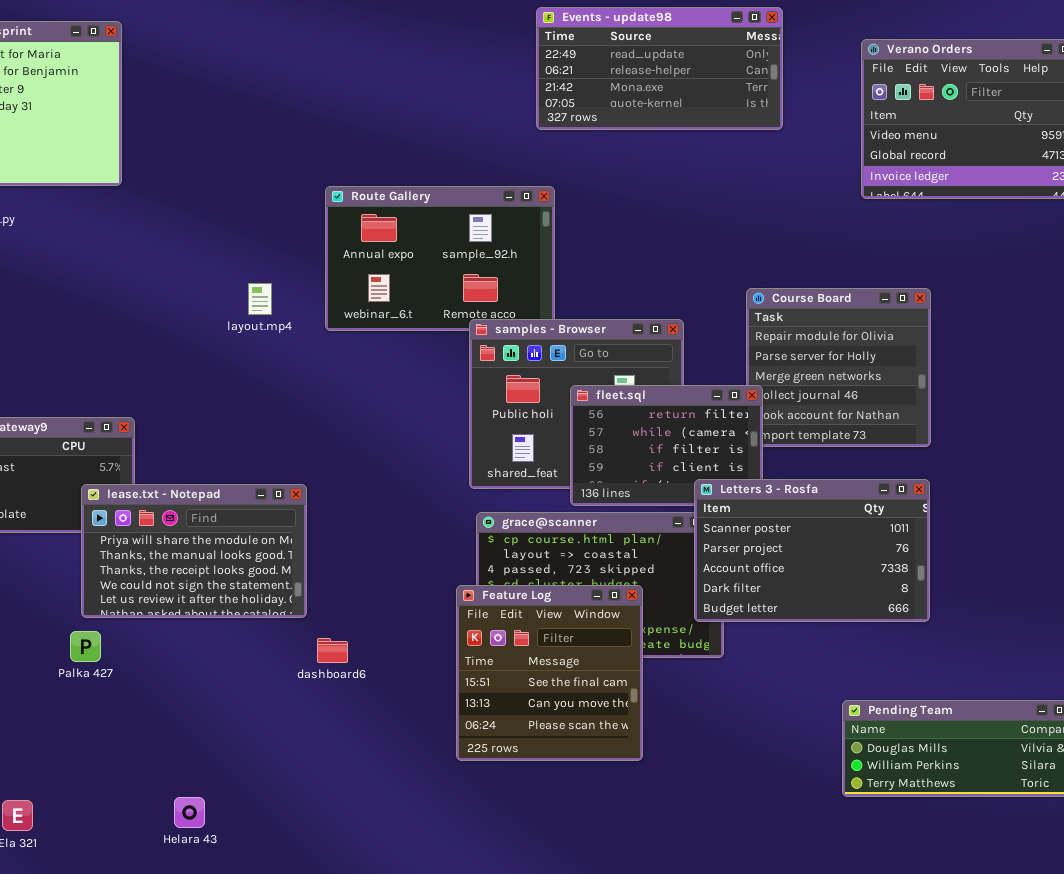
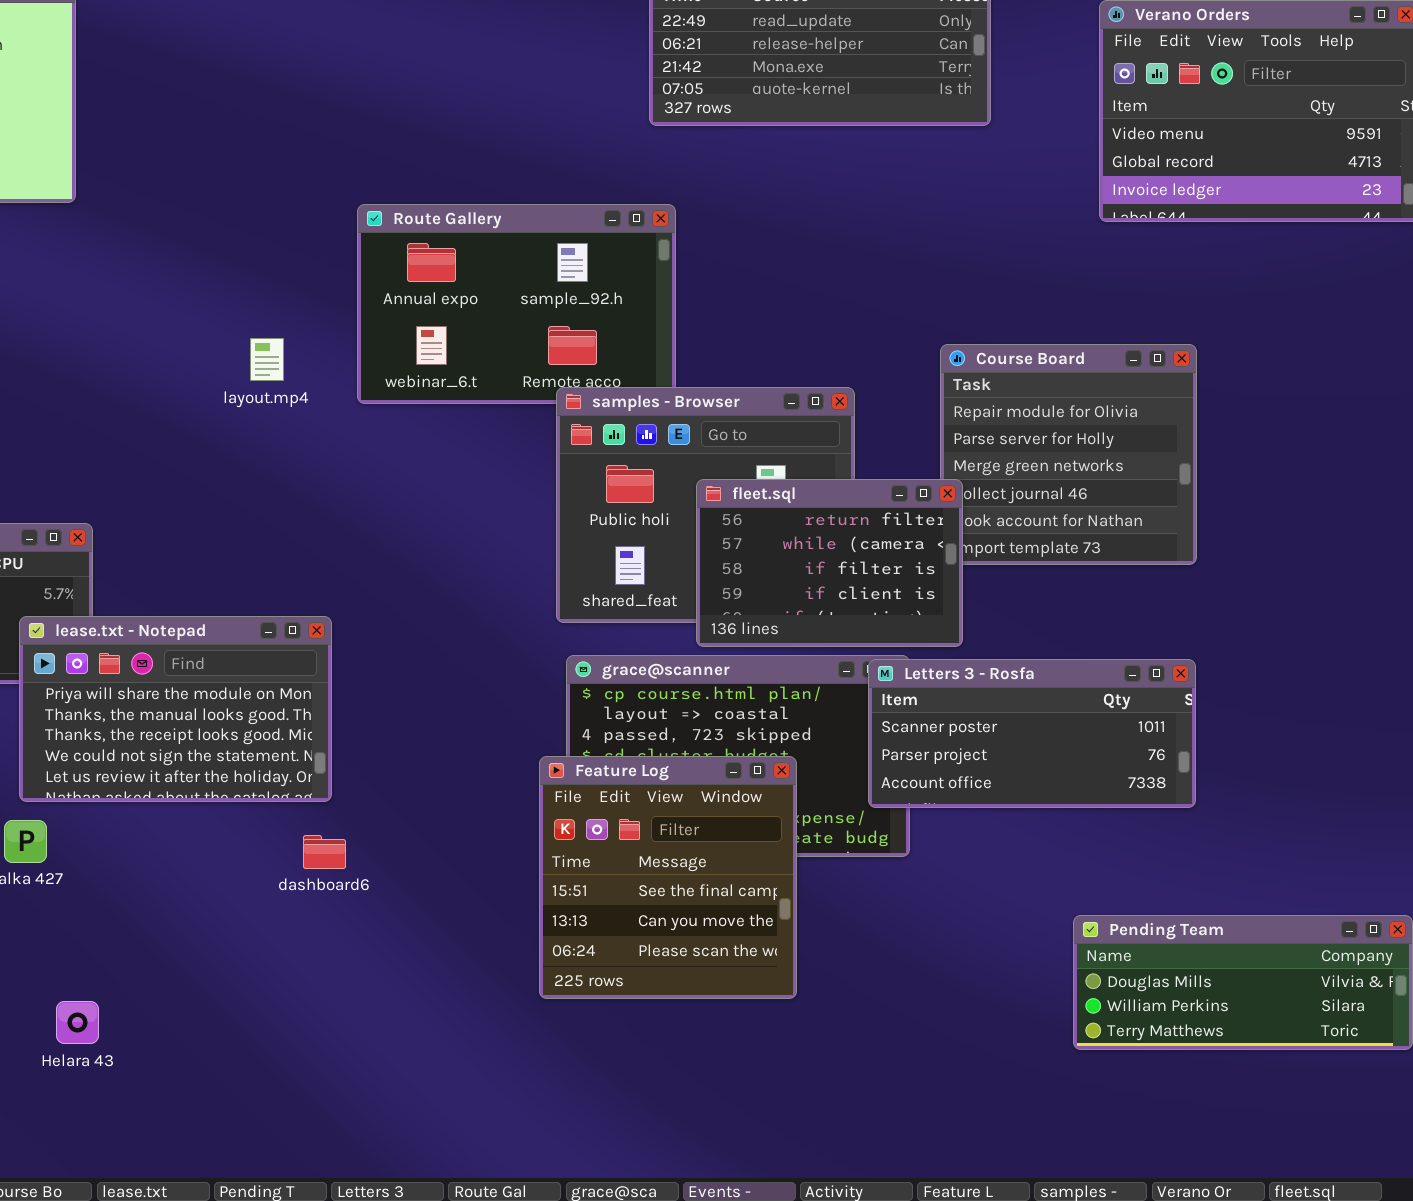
Letters 3 - Rosfa: [694,479,930,622] -> [868,659,1196,808], resized
dashboard6: [317,638,348,663] -> [303,835,346,869], moved
Helara 43: [174,797,205,828] -> [56,1001,99,1044], moved

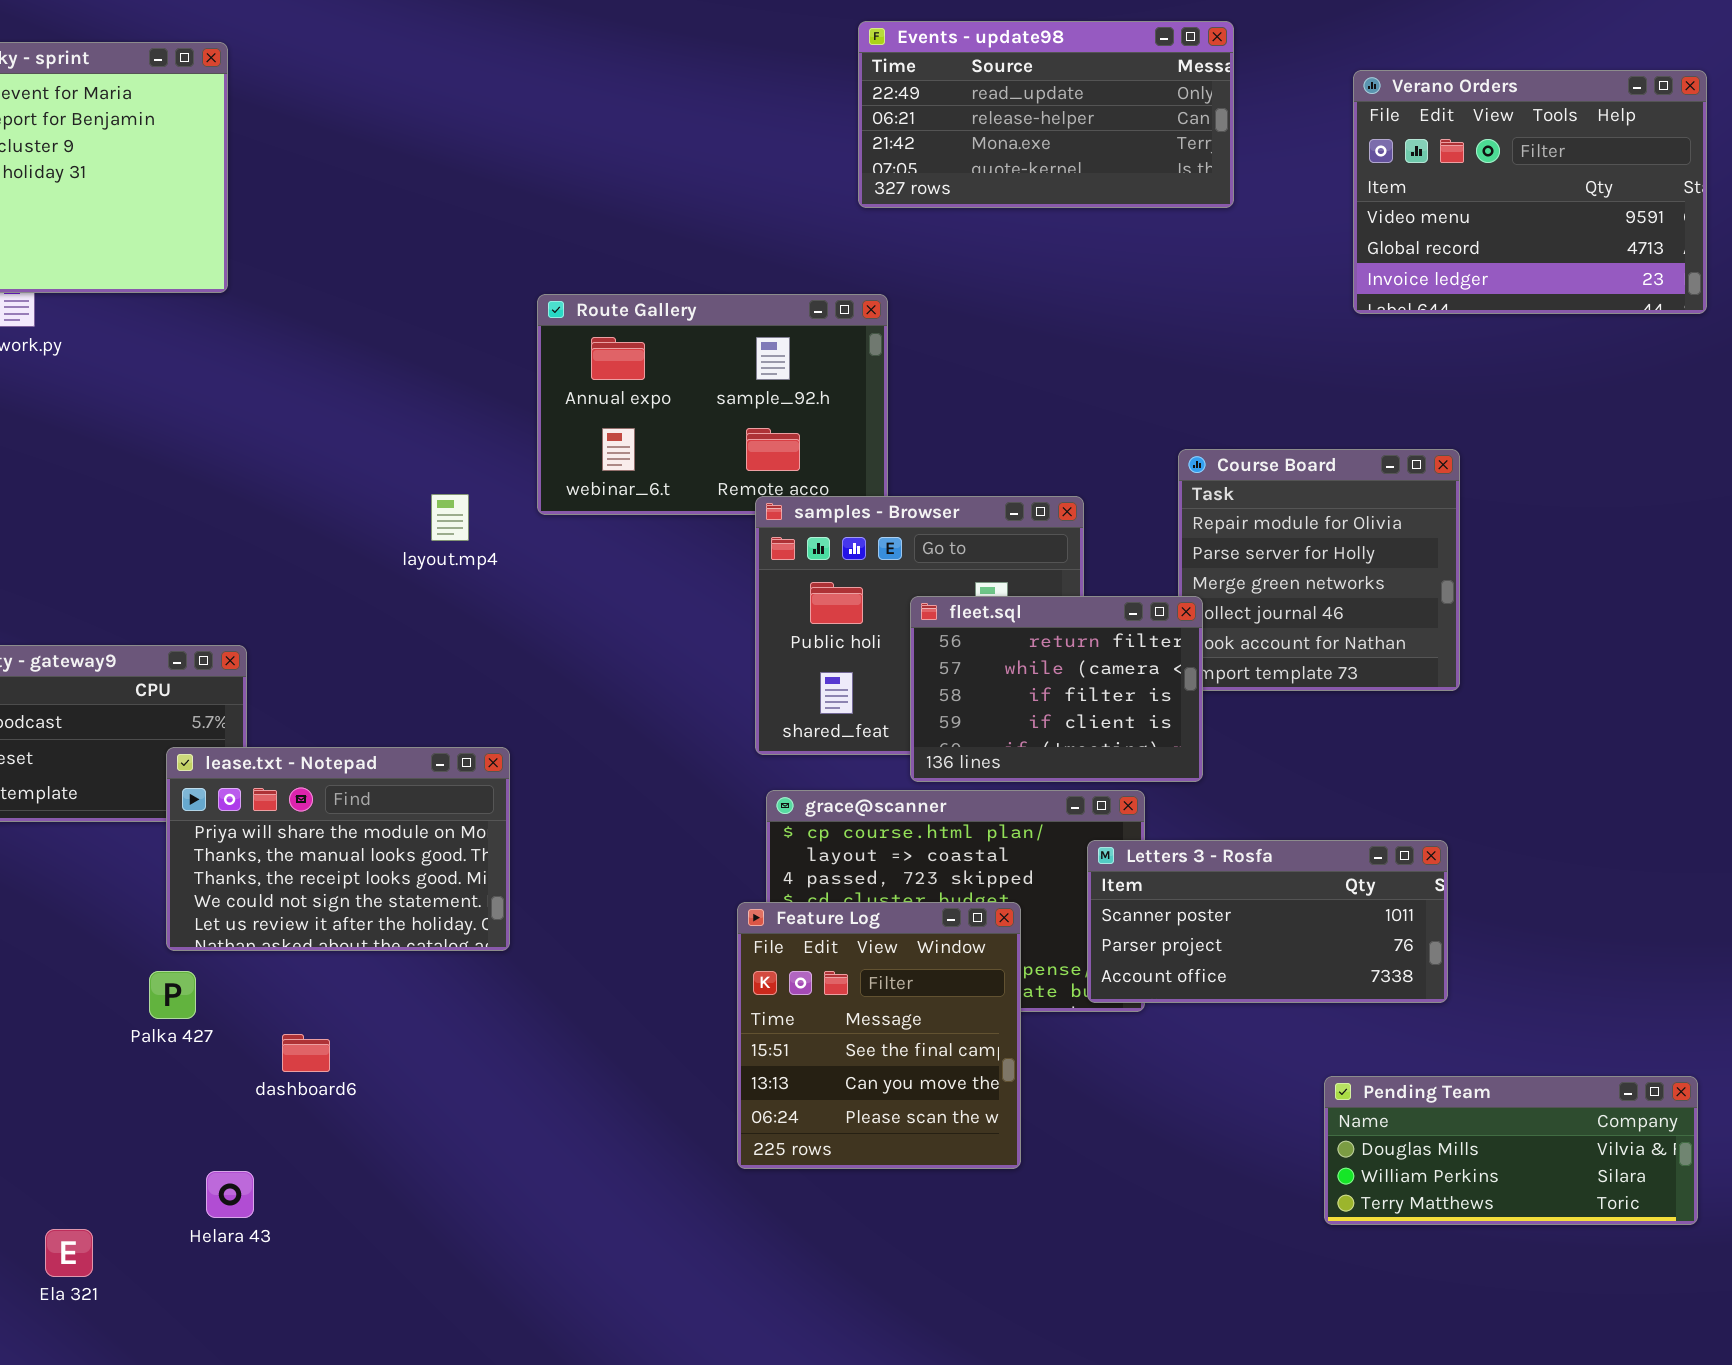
layout.mp4: [250,338,284,381] -> [431,494,469,541], moved
Letters 3 - Rosfa: [868,659,1196,808] -> [1087,840,1448,1003], moved
dashboard6: [303,835,346,869] -> [282,1034,330,1072], moved

